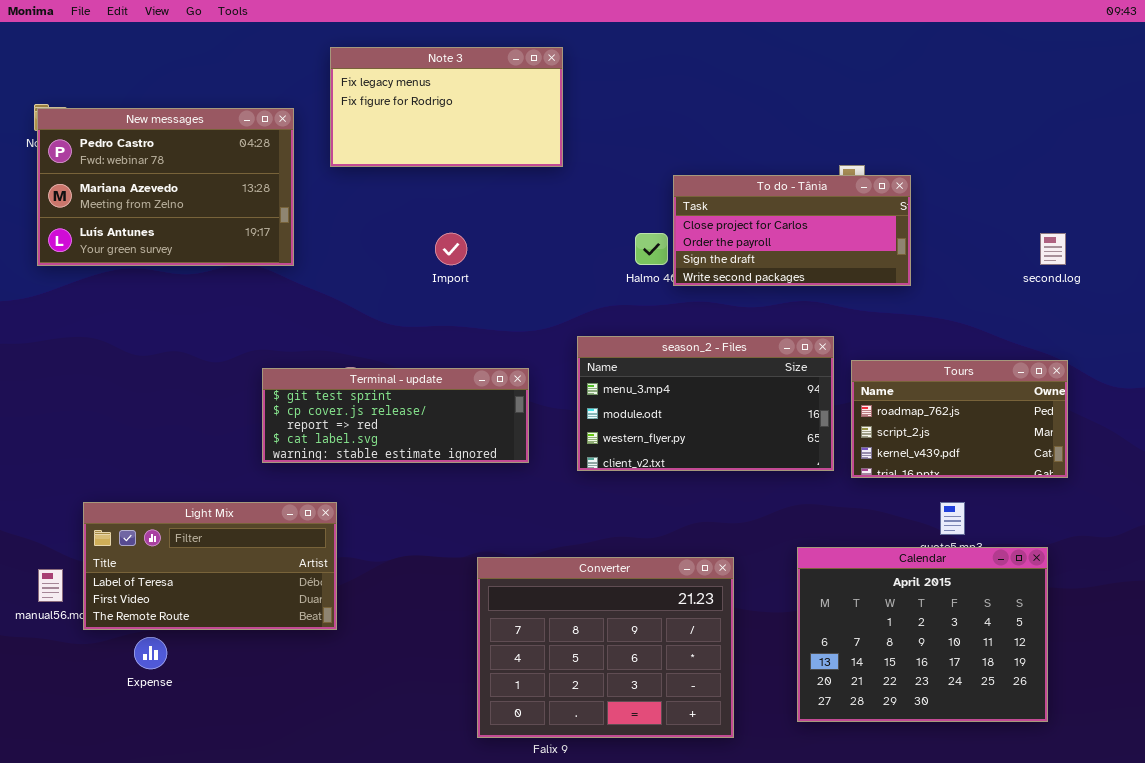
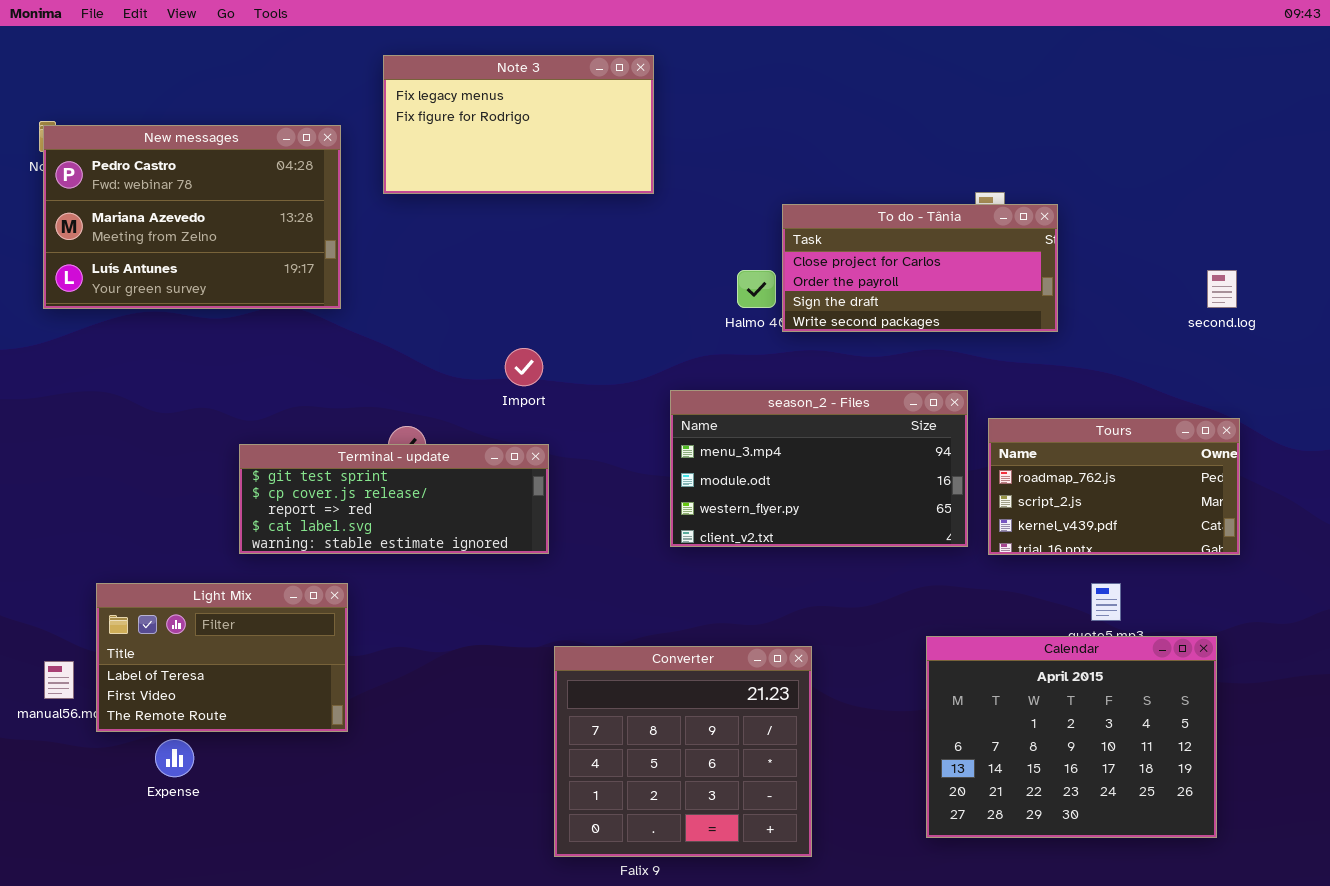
Import: [435,233,467,265] -> [505,348,543,386], moved
Terminal - update: [262,368,529,463] -> [239,444,549,554], moved
Light Mix: [83,502,337,630] -> [96,583,348,732], resized
Converter: [477,557,734,738] -> [554,646,812,857], resized

